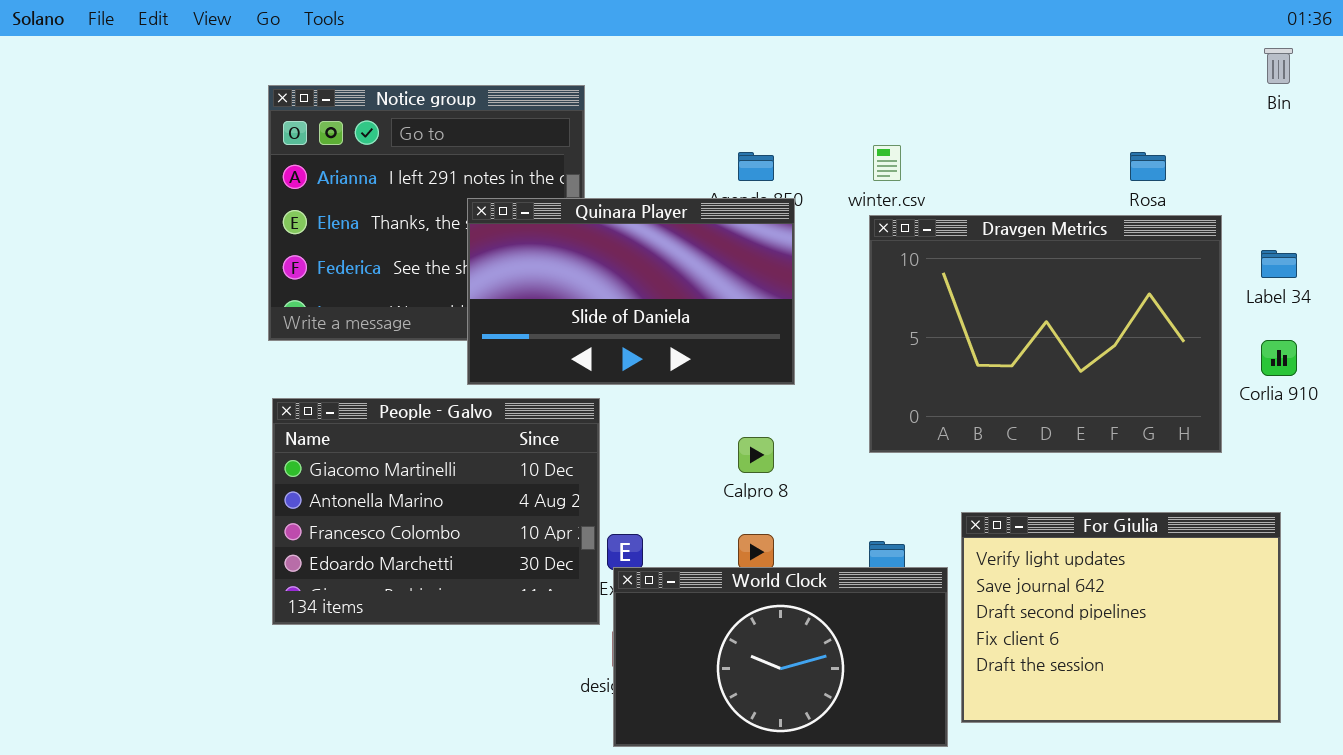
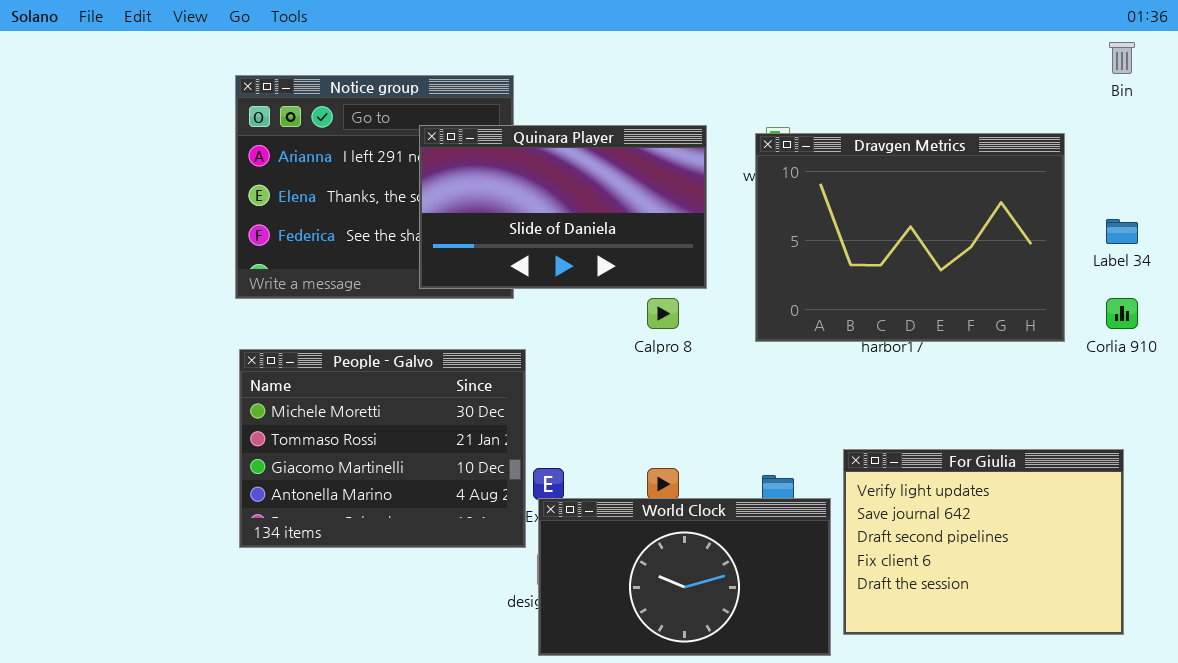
Quinara Player: [467,198,795,385] -> [419,125,707,289], moved
Dravgen Metrics: [869,215,1222,453] -> [755,133,1065,342], moved
People - Galvo: [272,398,600,625] -> [239,349,526,548], scrolled up 2 rows
Calpro 8: [738,437,774,473] -> [647,298,679,329], moved

